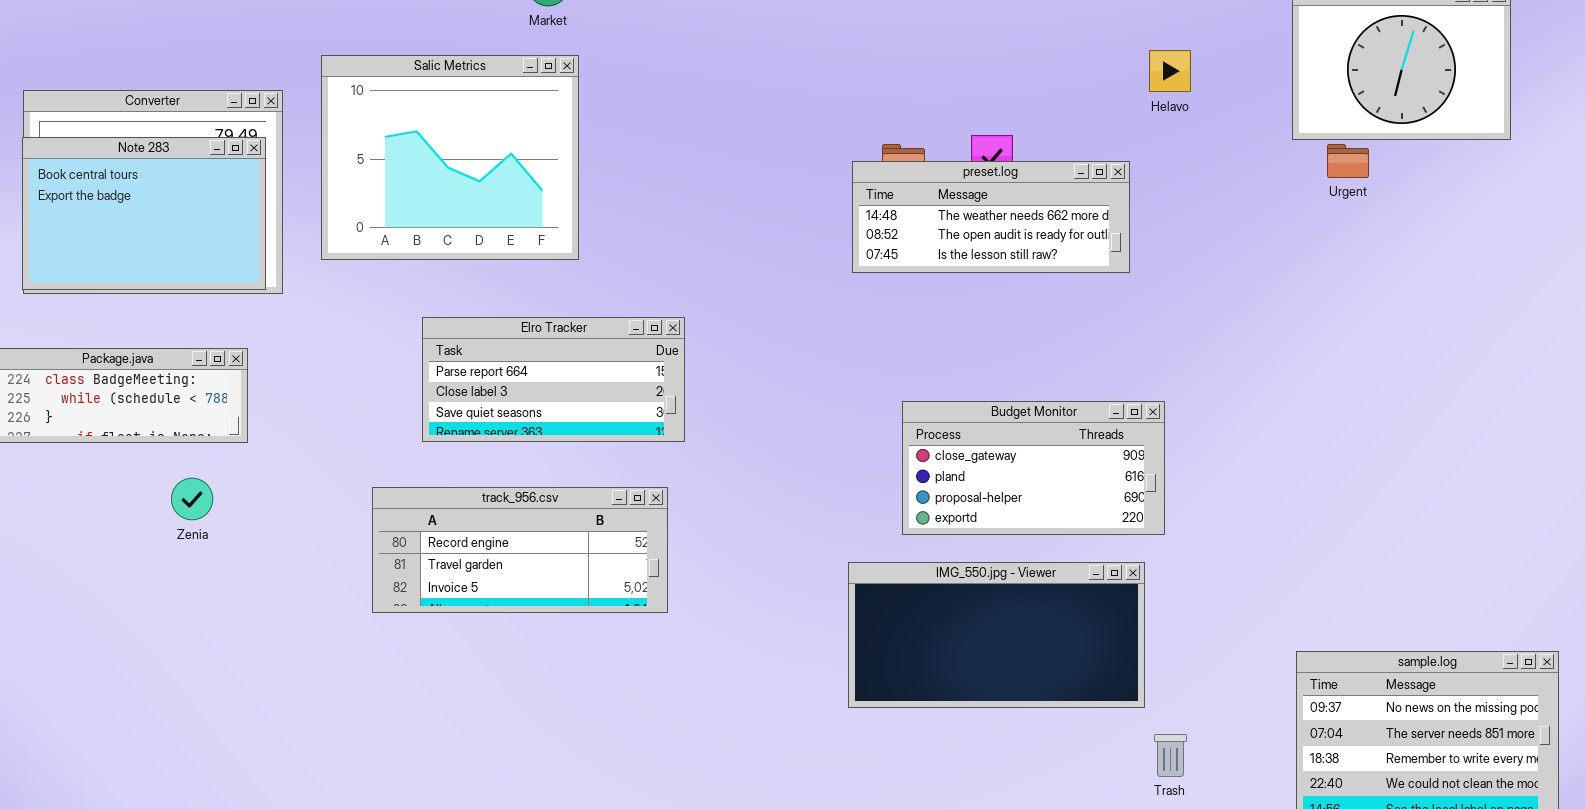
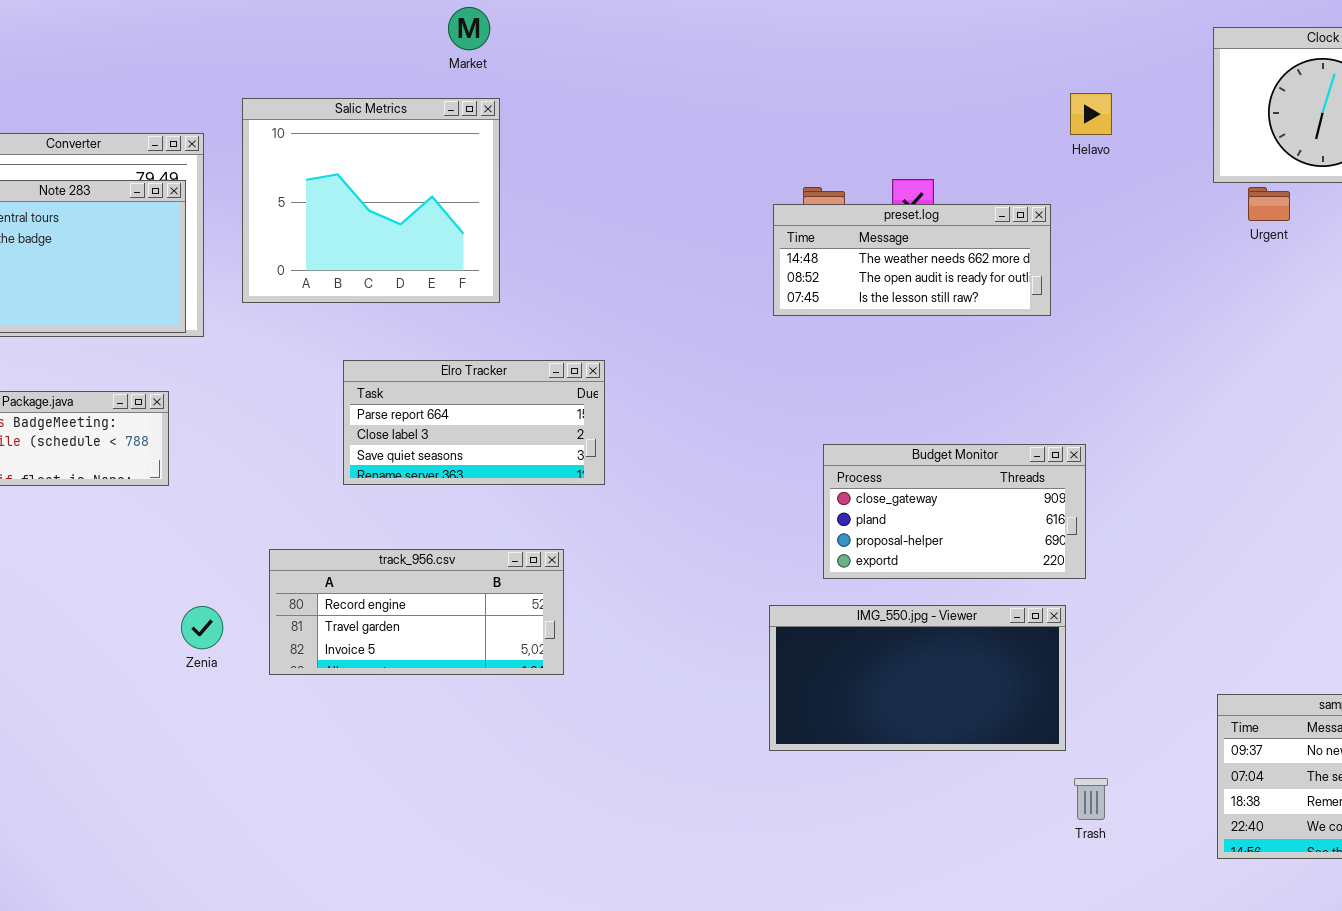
Zenia: [171,478,213,520] -> [181,606,223,649], moved
track_956.csv: [372,487,668,613] -> [269,549,564,675], moved

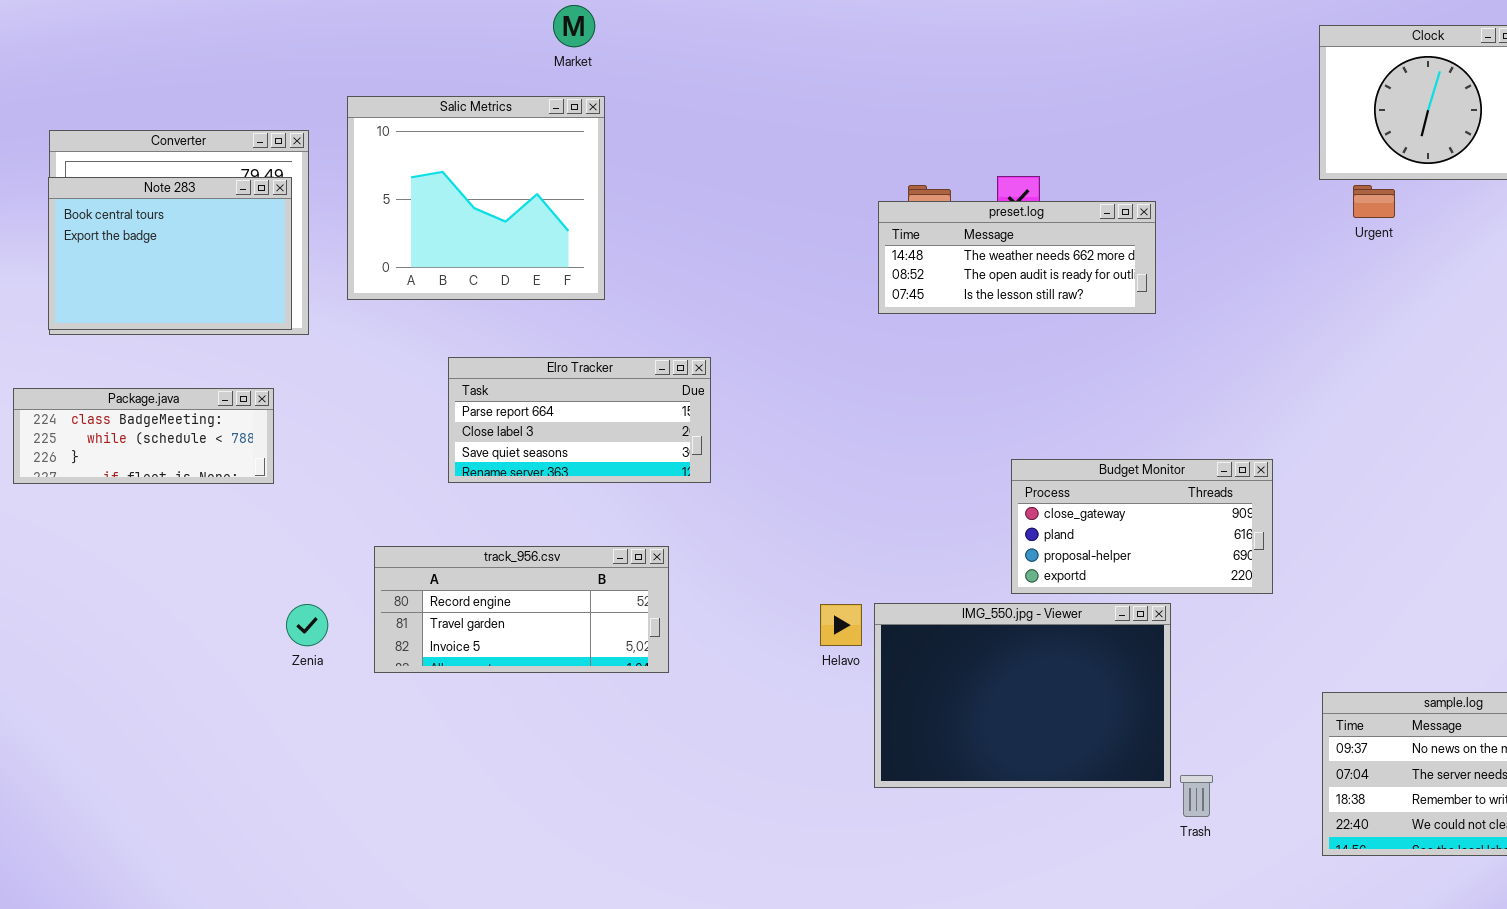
Helavo: [1070,93,1112,135] -> [820,604,862,646], moved
Budget Monitor: [823,444,1086,579] -> [1011,459,1273,594], moved
IMG_550.jpg - Viewer: [769,605,1066,751] -> [874,603,1171,788], resized

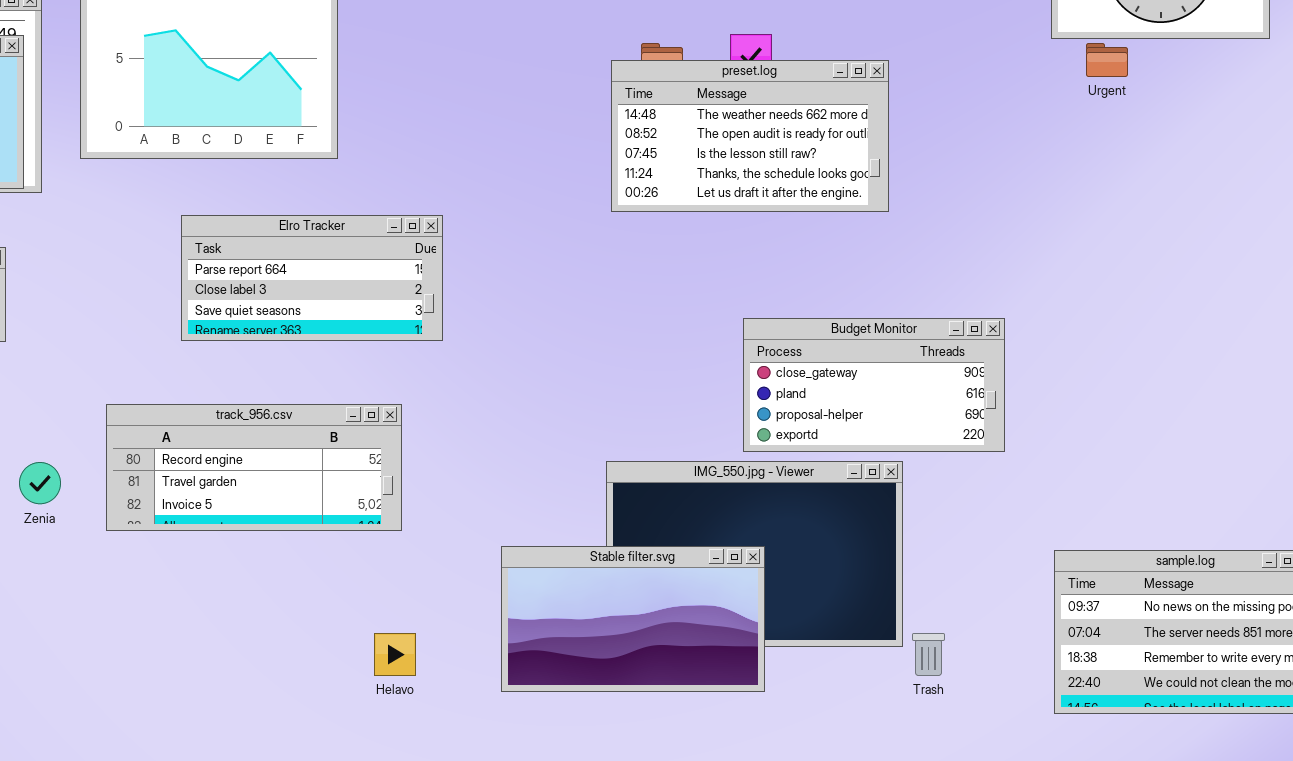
preset.log: [878,201,1156,314] -> [611,60,889,212], resized
Helavo: [820,604,862,646] -> [374,633,416,676], moved
Stable filter.svg: none -> [501,546,765,692], opened

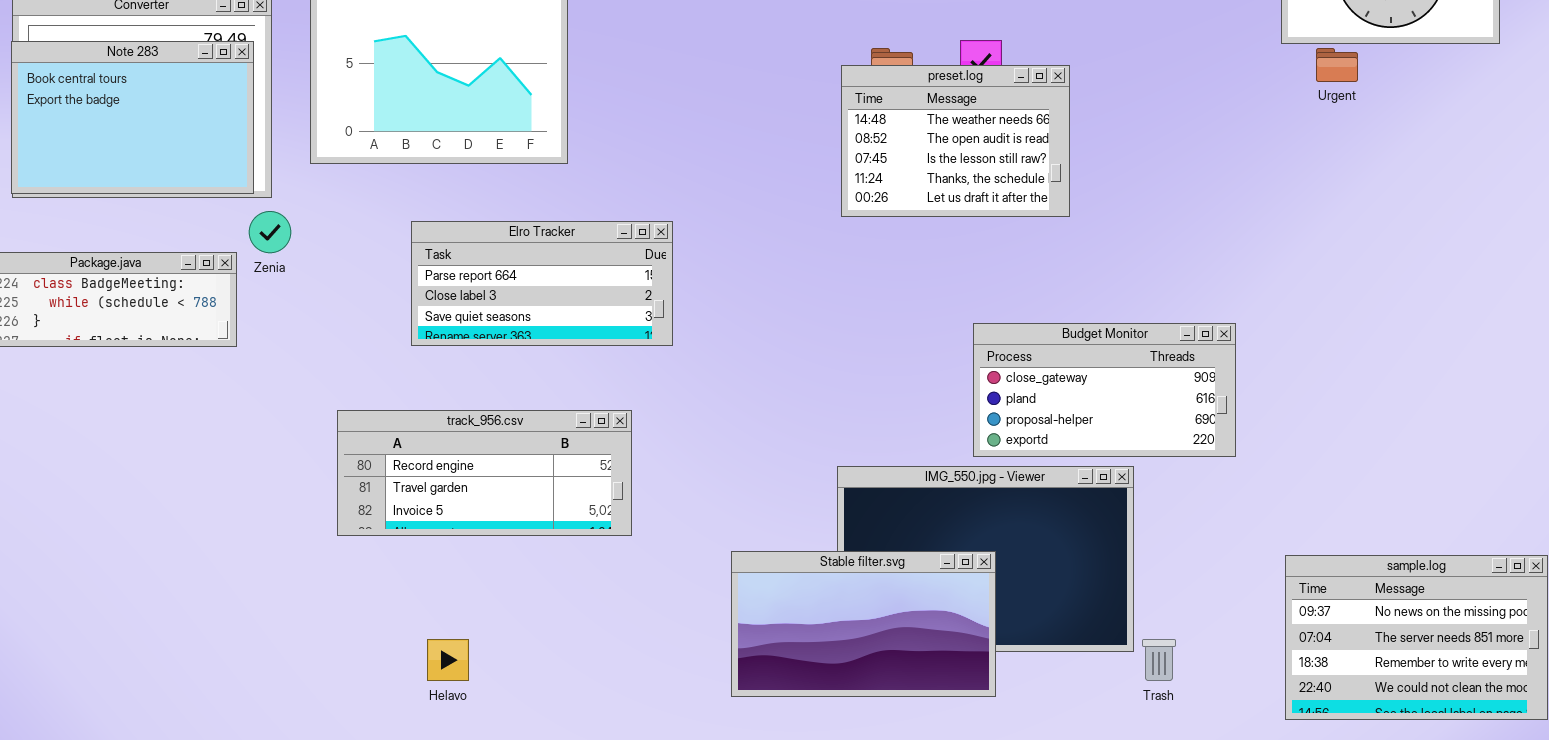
preset.log: [611,60,889,212] -> [841,65,1070,217], resized
Zenia: [19,462,61,504] -> [249,211,291,253], moved
Helavo: [374,633,416,676] -> [427,639,469,681], moved

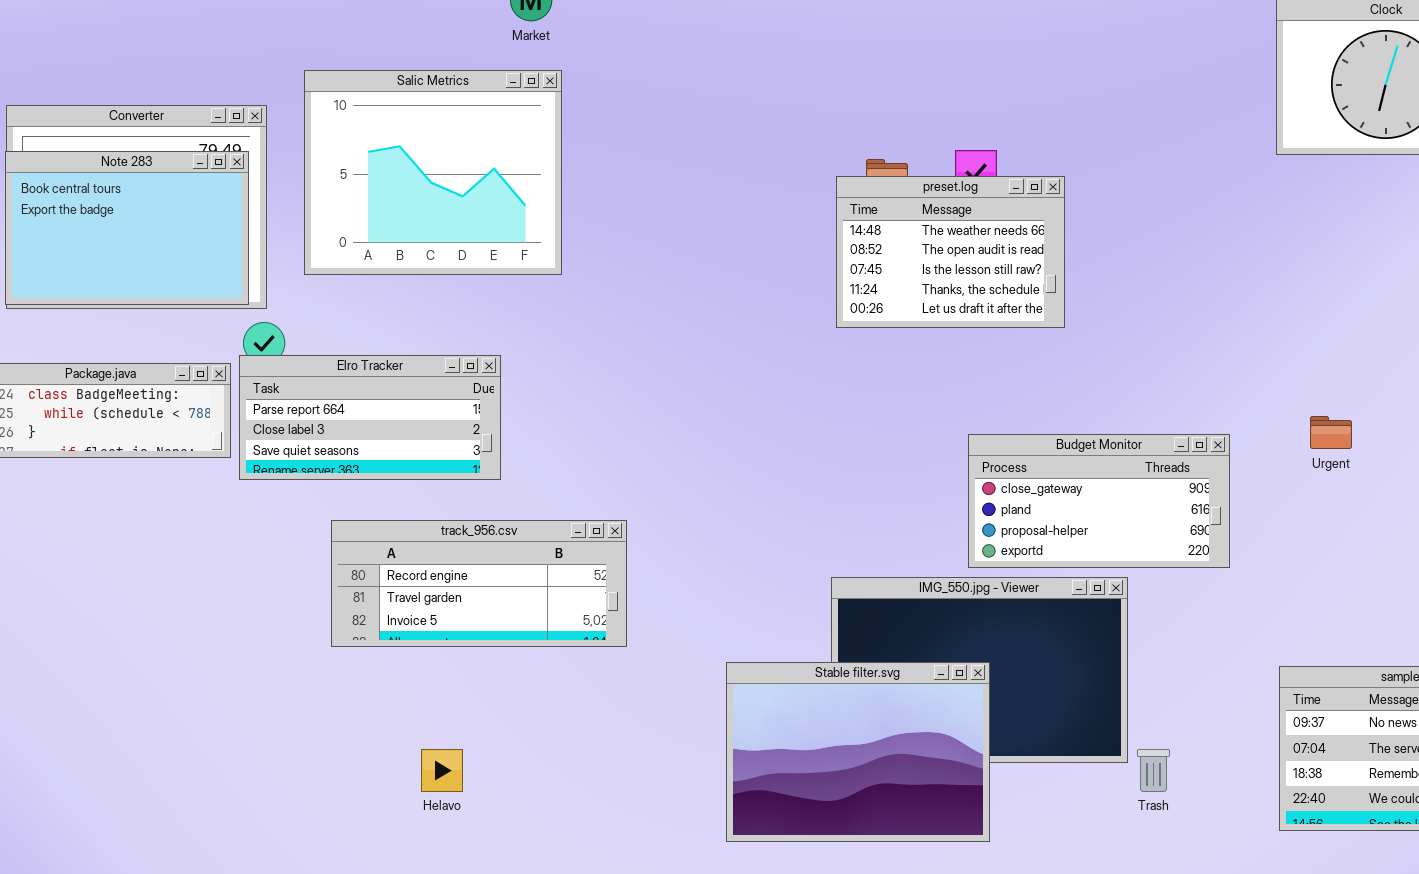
Urgent: [1316,48,1358,82] -> [1310,416,1352,449], moved
Elro Tracker: [411,221,673,346] -> [239,355,501,480], moved
Stable filter.svg: [731,551,996,697] -> [726,662,990,842], resized

